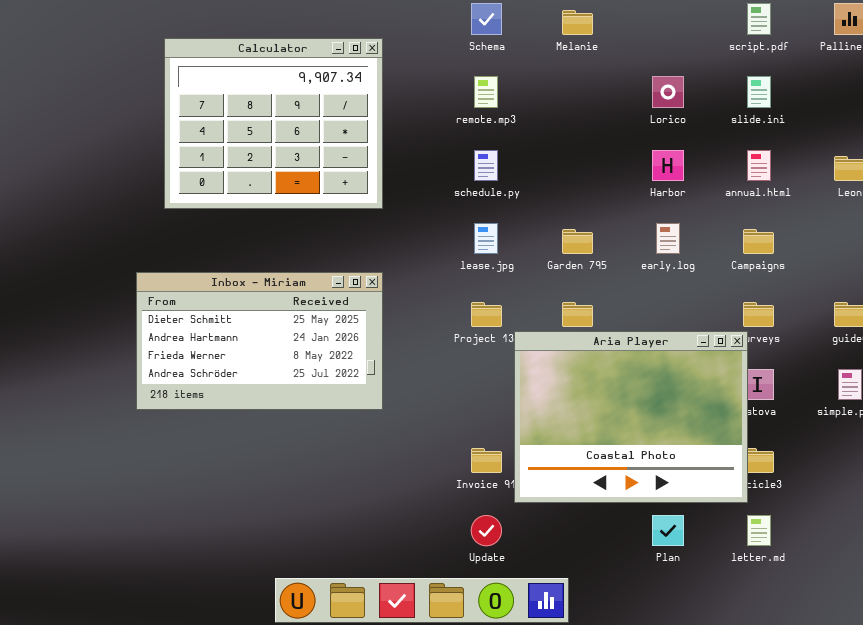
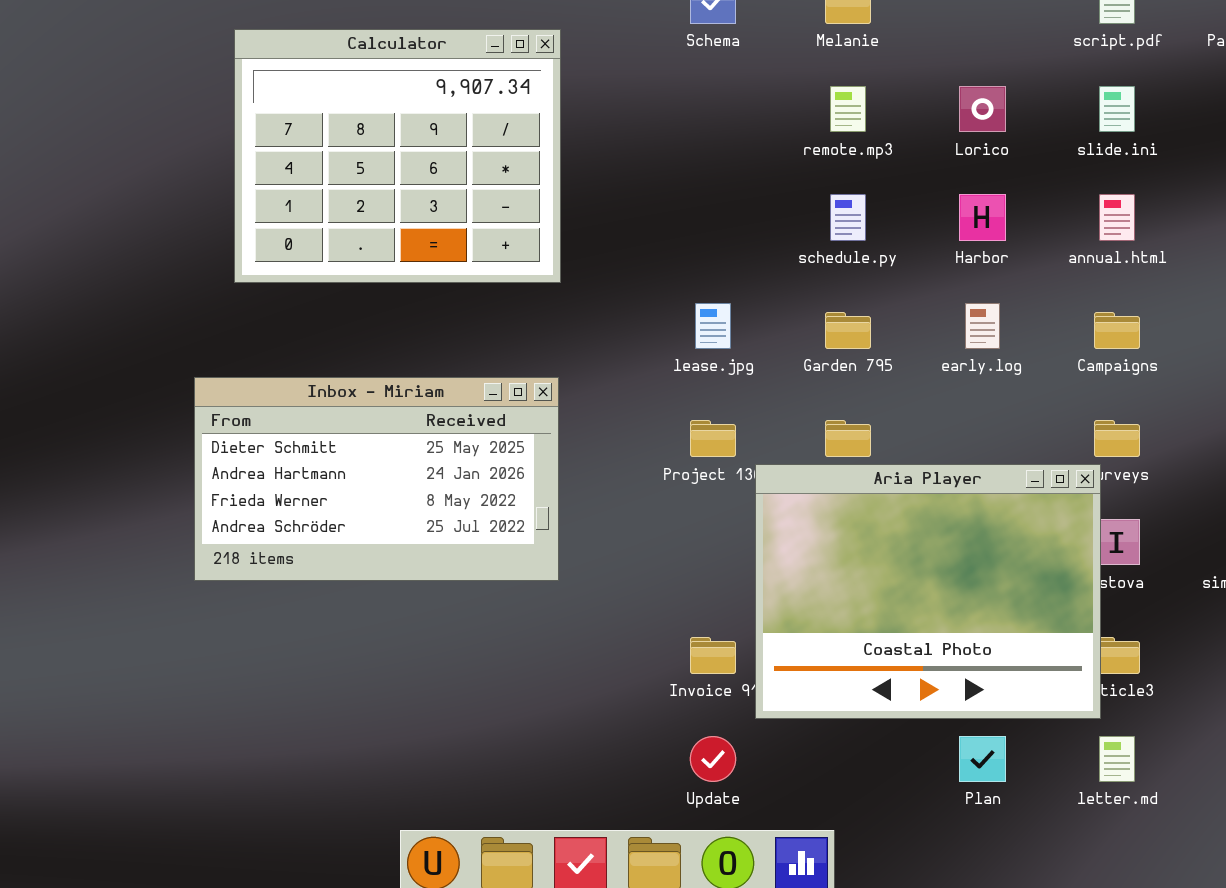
remote.mp3: [474,76,498,108] -> [830,86,866,132], moved
schedule.py: [474,150,498,181] -> [830,194,866,241], moved

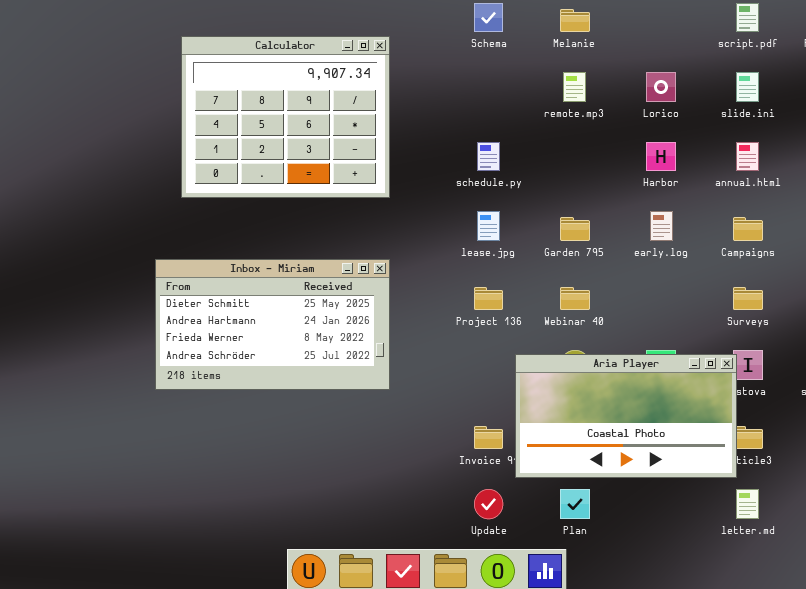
schedule.py: [830,194,866,241] -> [477,142,500,171], moved
Aria Player: [755,464,1101,719] -> [515,354,737,478], resized
Plan: [959,736,1006,782] -> [560,489,590,519], moved

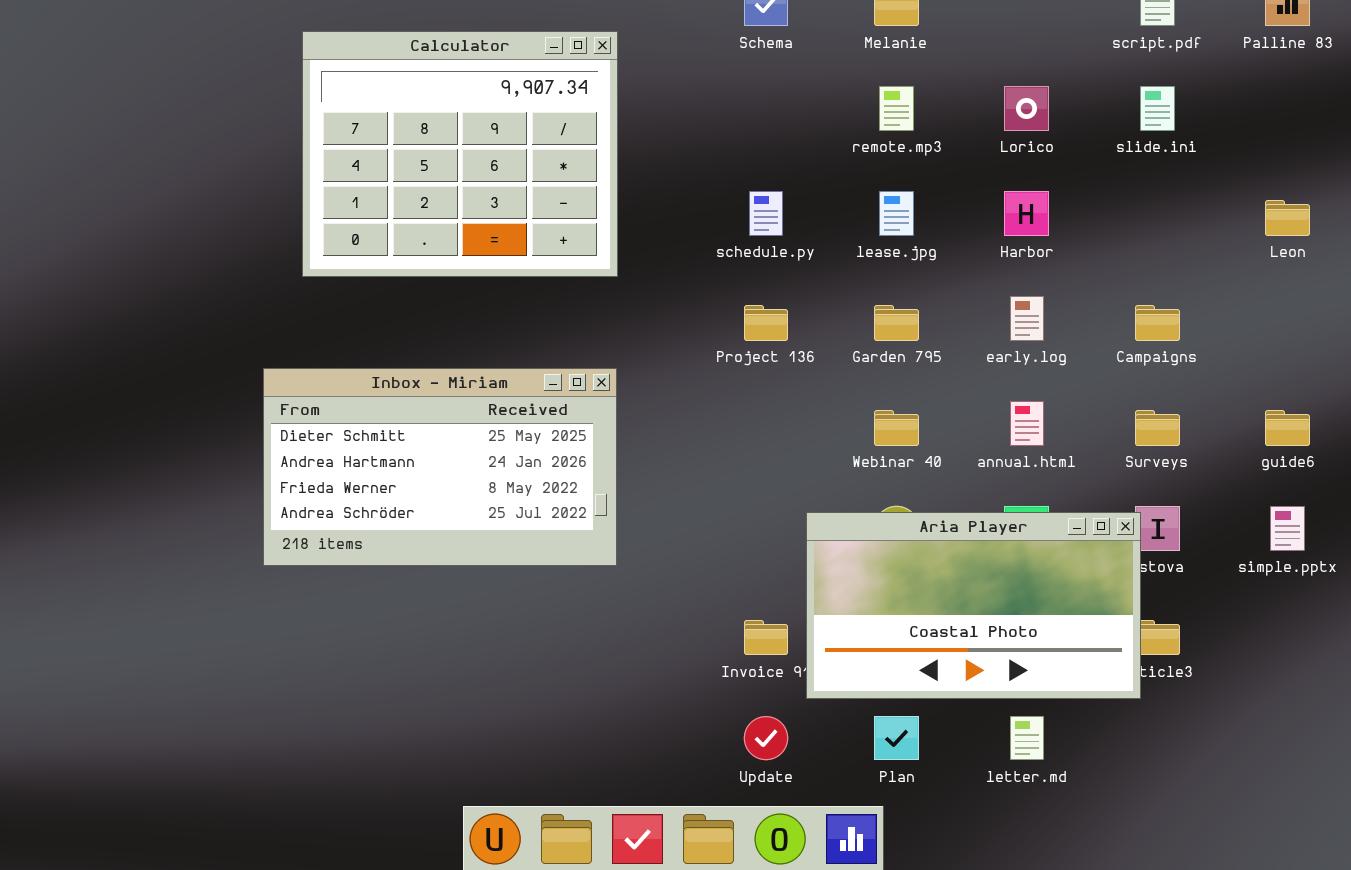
annual.html: [736,142,759,171] -> [1010,401,1044,446], moved
lease.jpg: [477,211,500,241] -> [879,191,914,236], moved
Project 136: [474,287,503,310] -> [744,305,788,341], moved
letter.md: [736,489,759,519] -> [1010,716,1044,760], moved

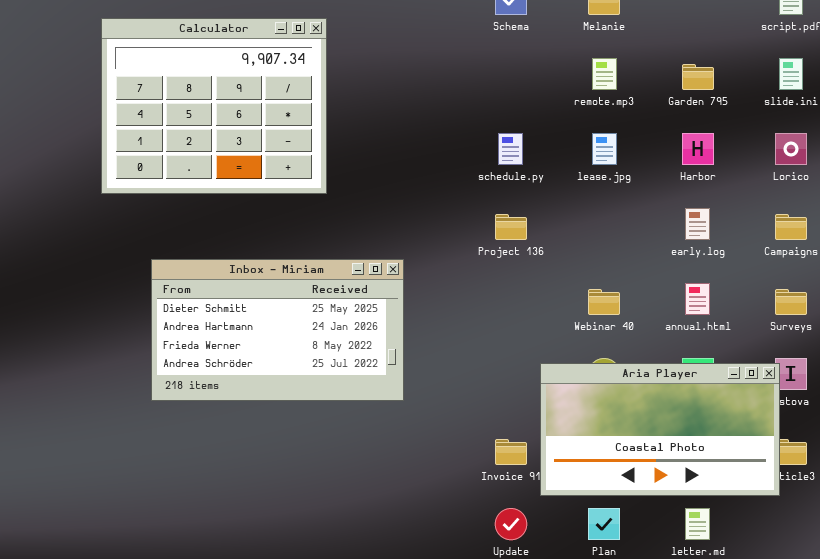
Calculator: [302,31,618,277] -> [101,18,327,194], moved
Lorico: [1004,86,1049,131] -> [775,133,807,165], moved
Garden 795: [874,305,919,341] -> [682,64,714,90], moved

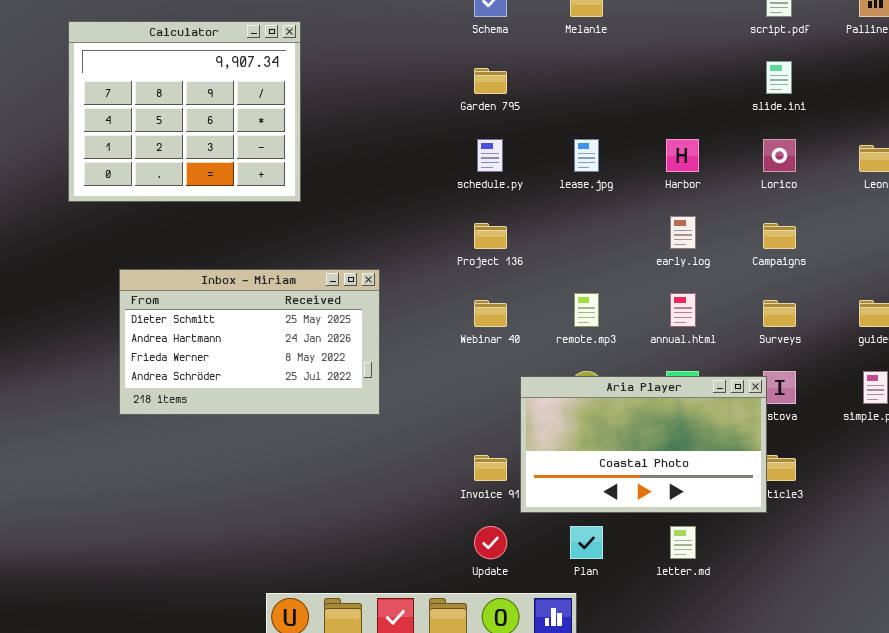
remote.mp3: [592,58,617,90] -> [574,293,599,327], moved
Garden 795: [682,64,714,90] -> [474,68,507,94], moved
Webinar 40: [588,289,620,315] -> [474,300,507,327], moved

